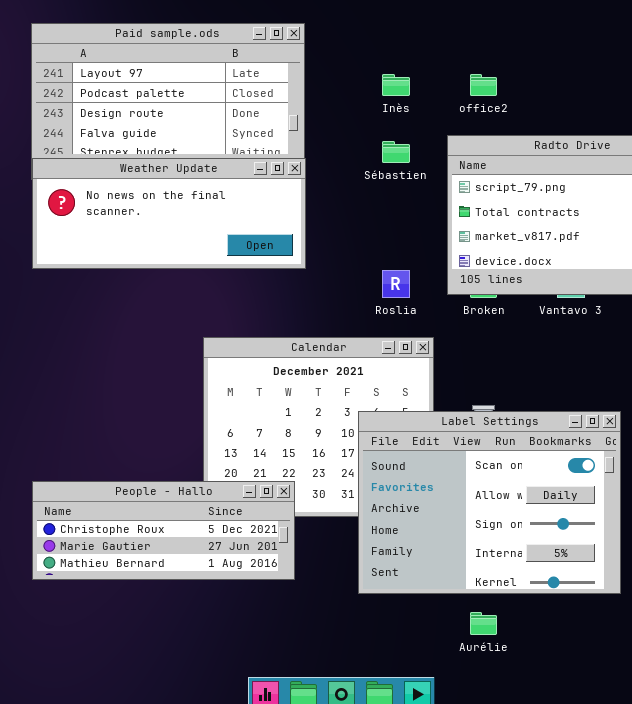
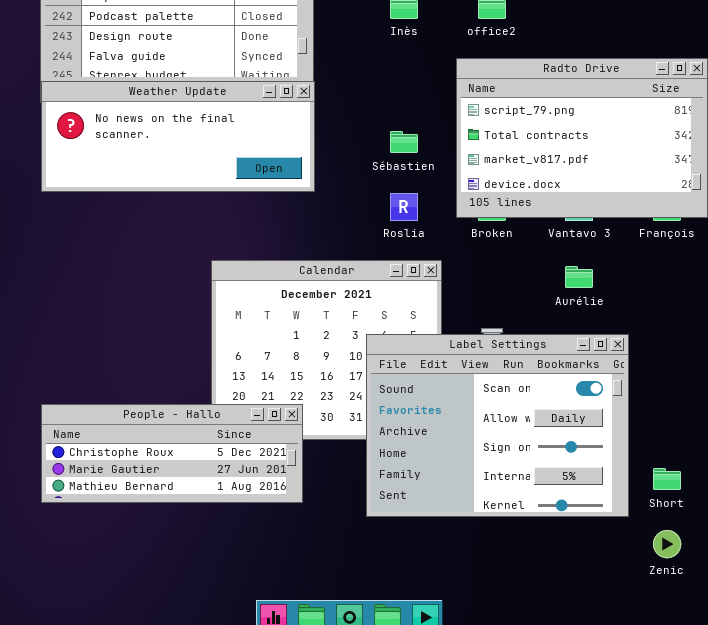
Sébastien: [382,141,410,163] -> [390,131,418,153], moved
Aurélie: [470,612,497,635] -> [565,266,593,288], moved

